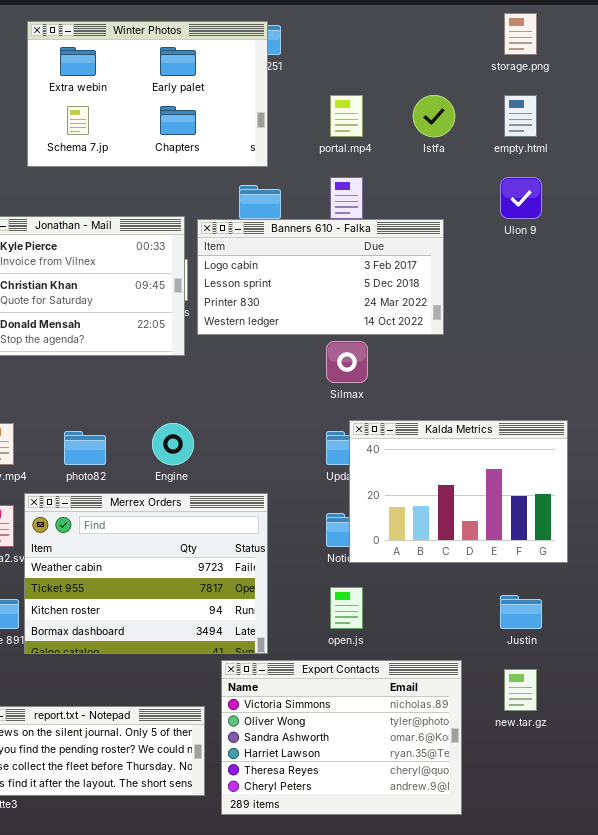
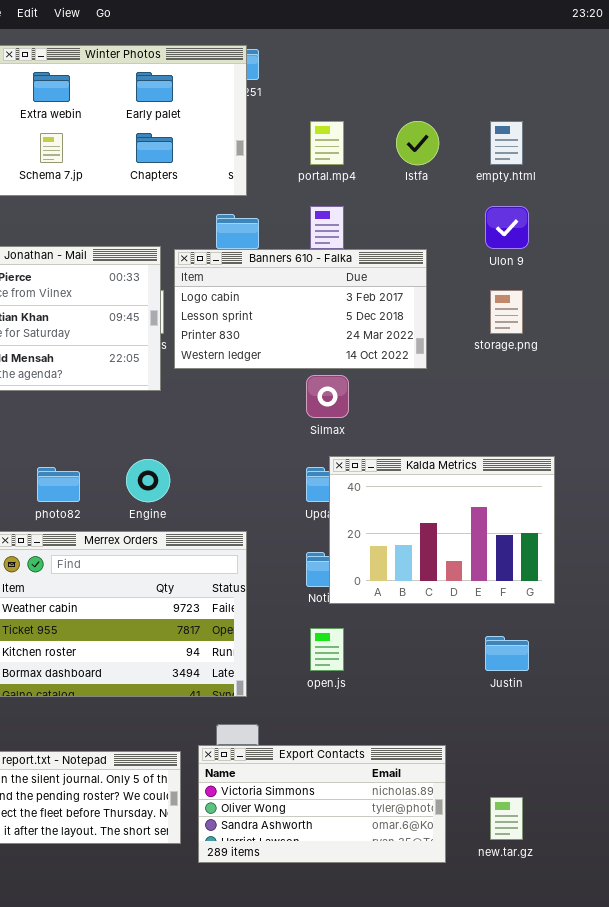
storage.png: [504,13,537,55] -> [490,290,523,334], moved
Export Contacts: [221,660,462,815] -> [198,745,446,863], resized
new.tar.gz: [504,669,537,711] -> [490,797,523,840], moved

